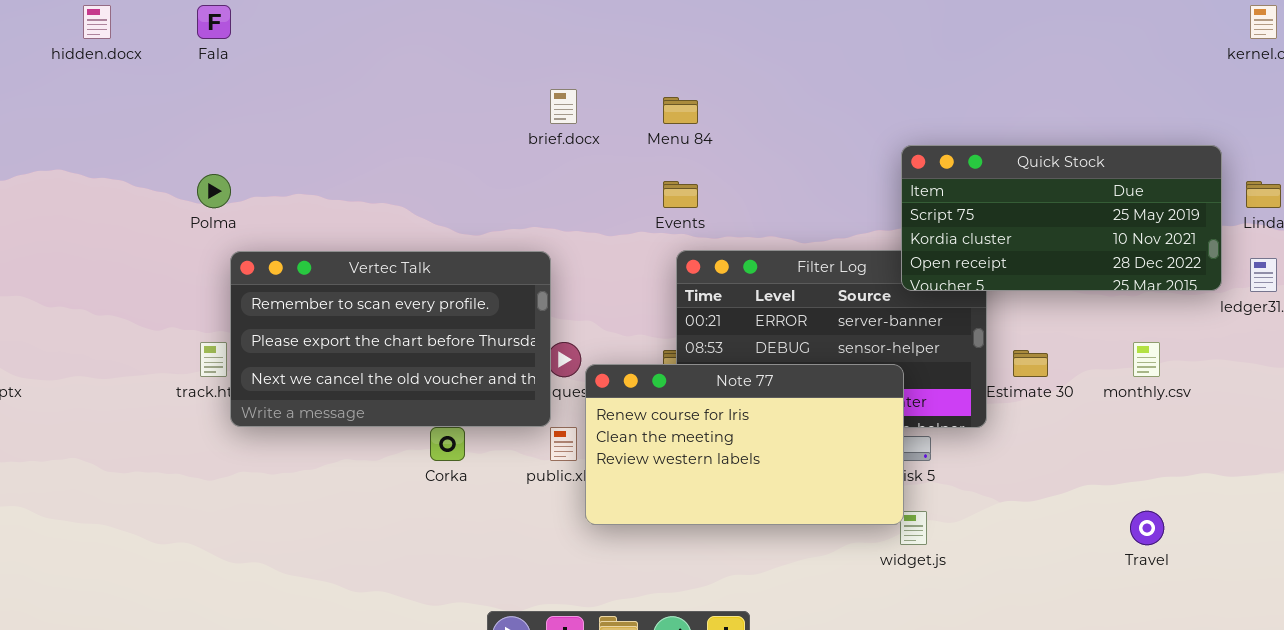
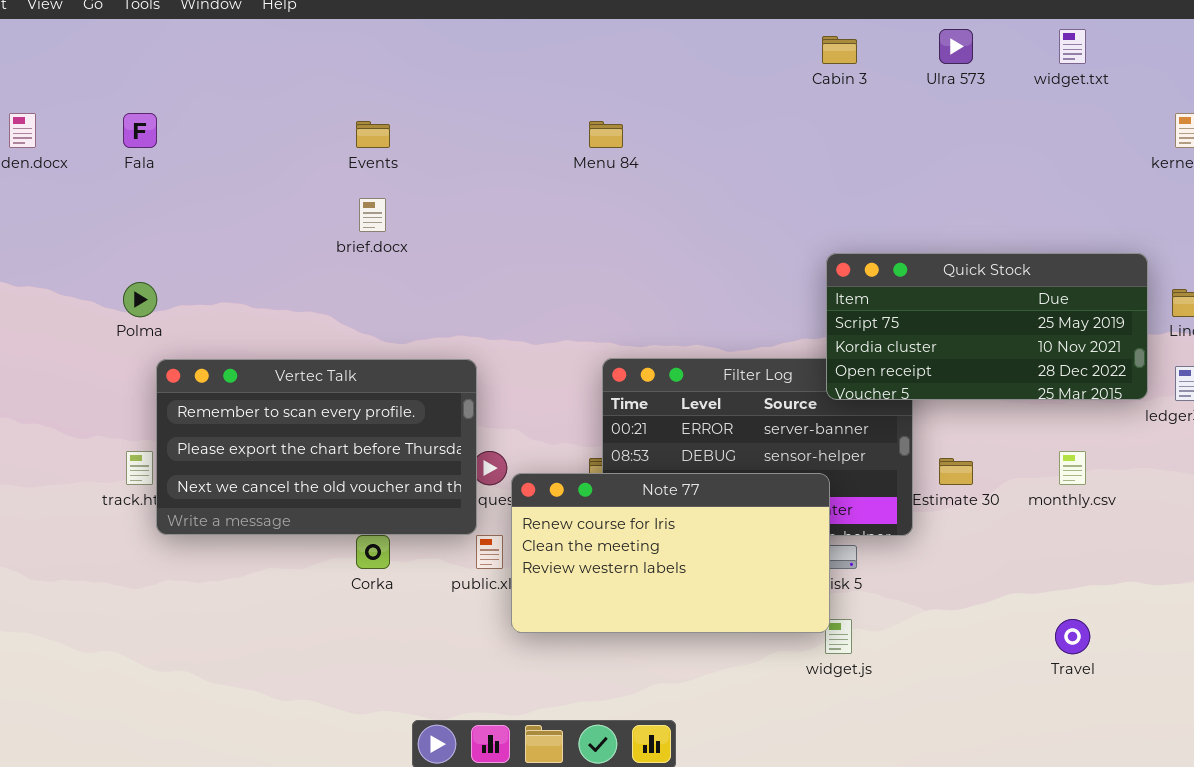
brief.docx: [550,89,577,124] -> [359,198,386,232], moved
Menu 84: [663,97,698,124] -> [589,121,623,148], moved
Events: [663,181,698,208] -> [356,121,390,148], moved

